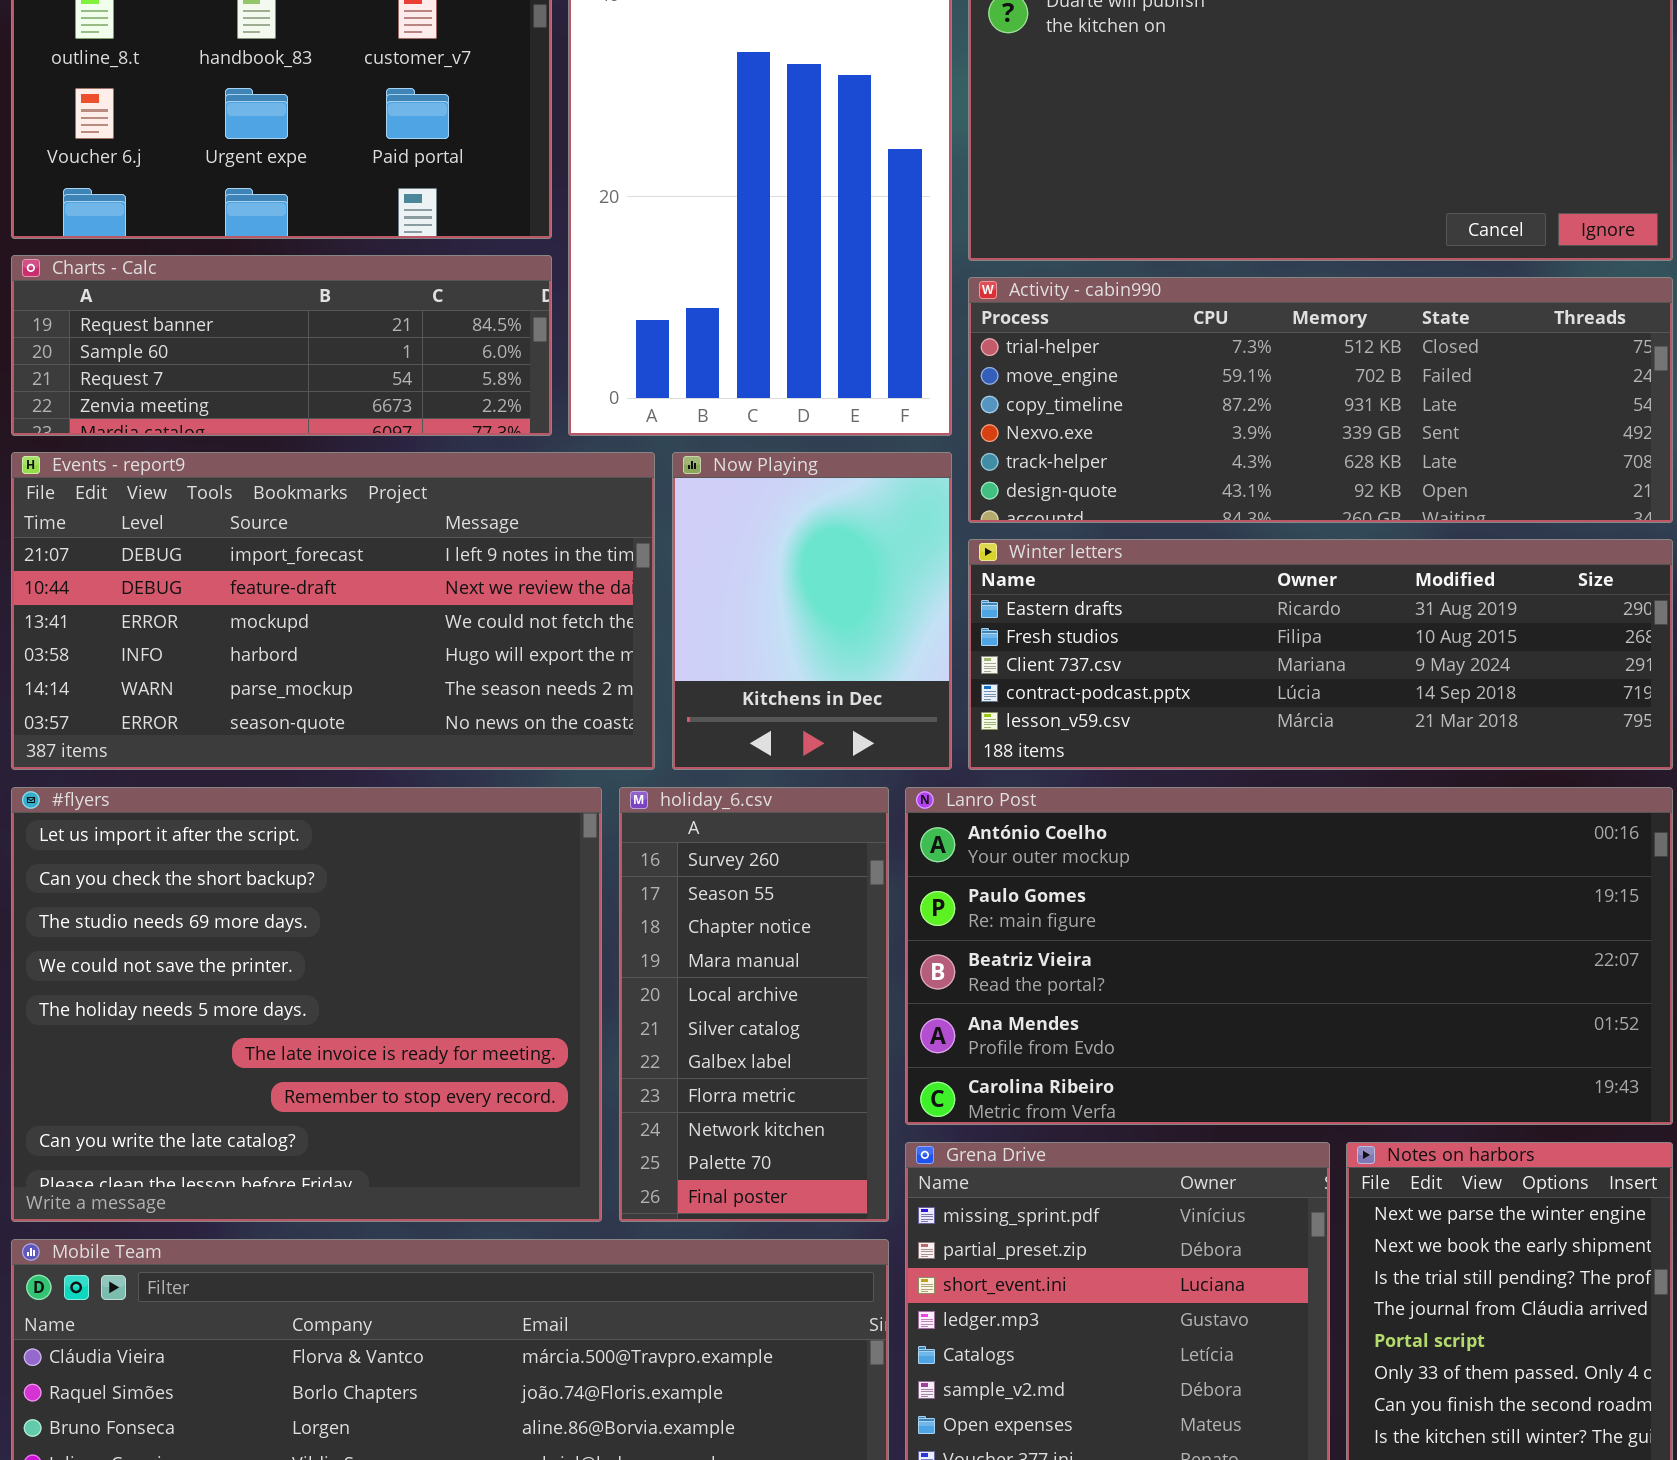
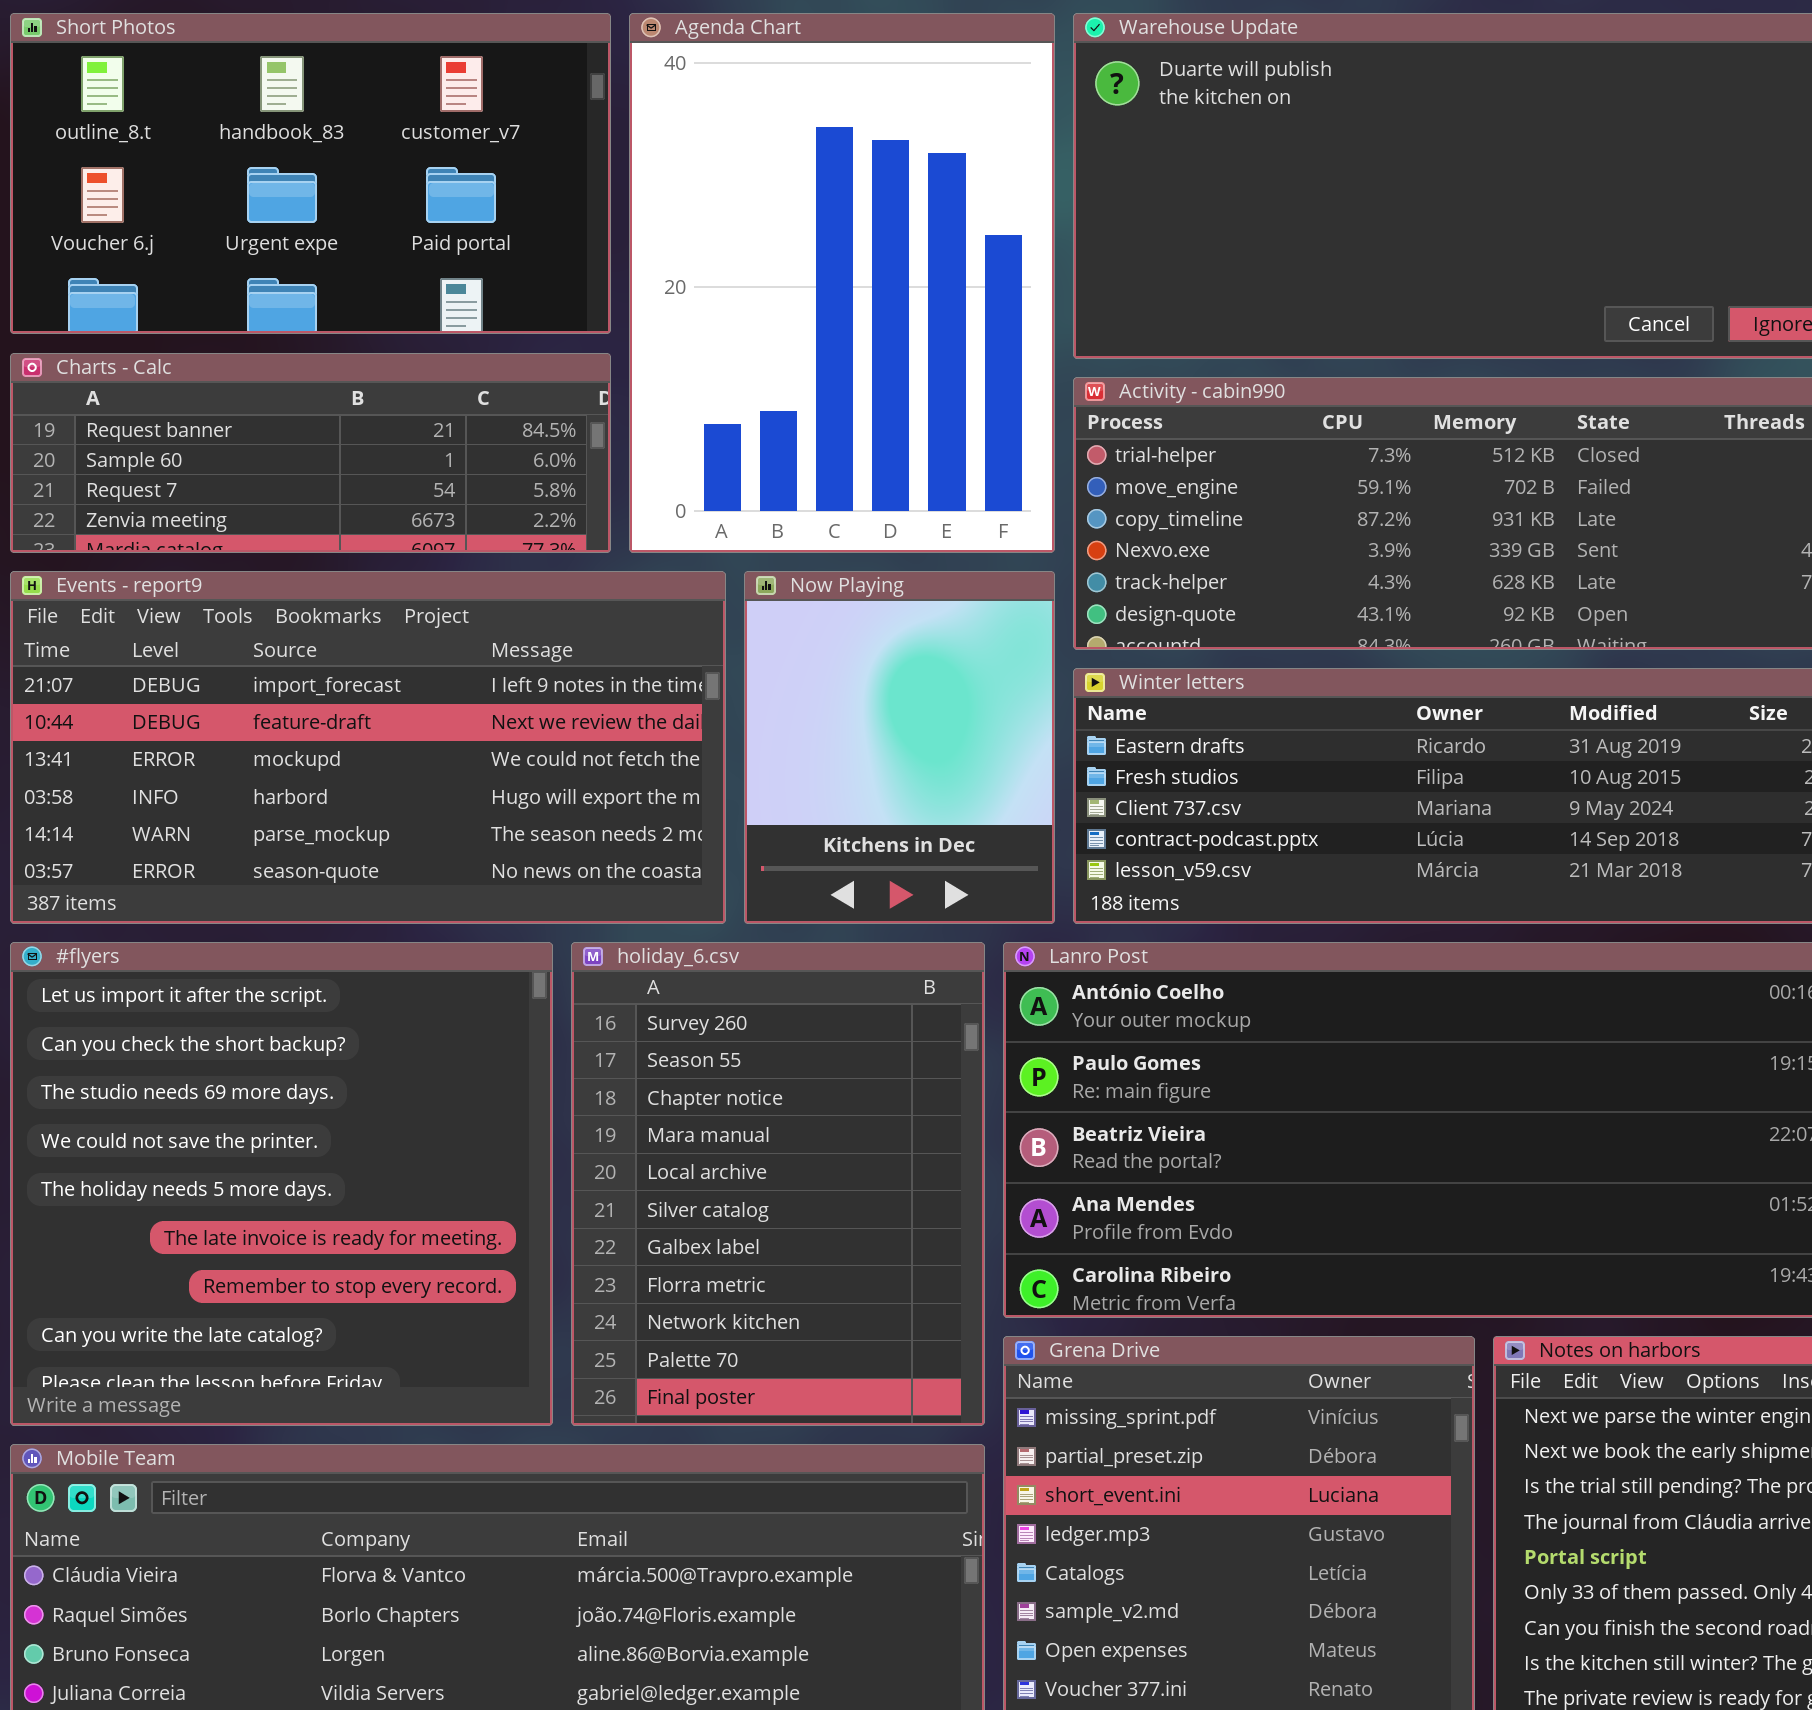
#flyers: [11,787,602,1222] -> [10,942,553,1426], resized
holiday_6.csv: [619,787,889,1222] -> [571,942,985,1426], resized

